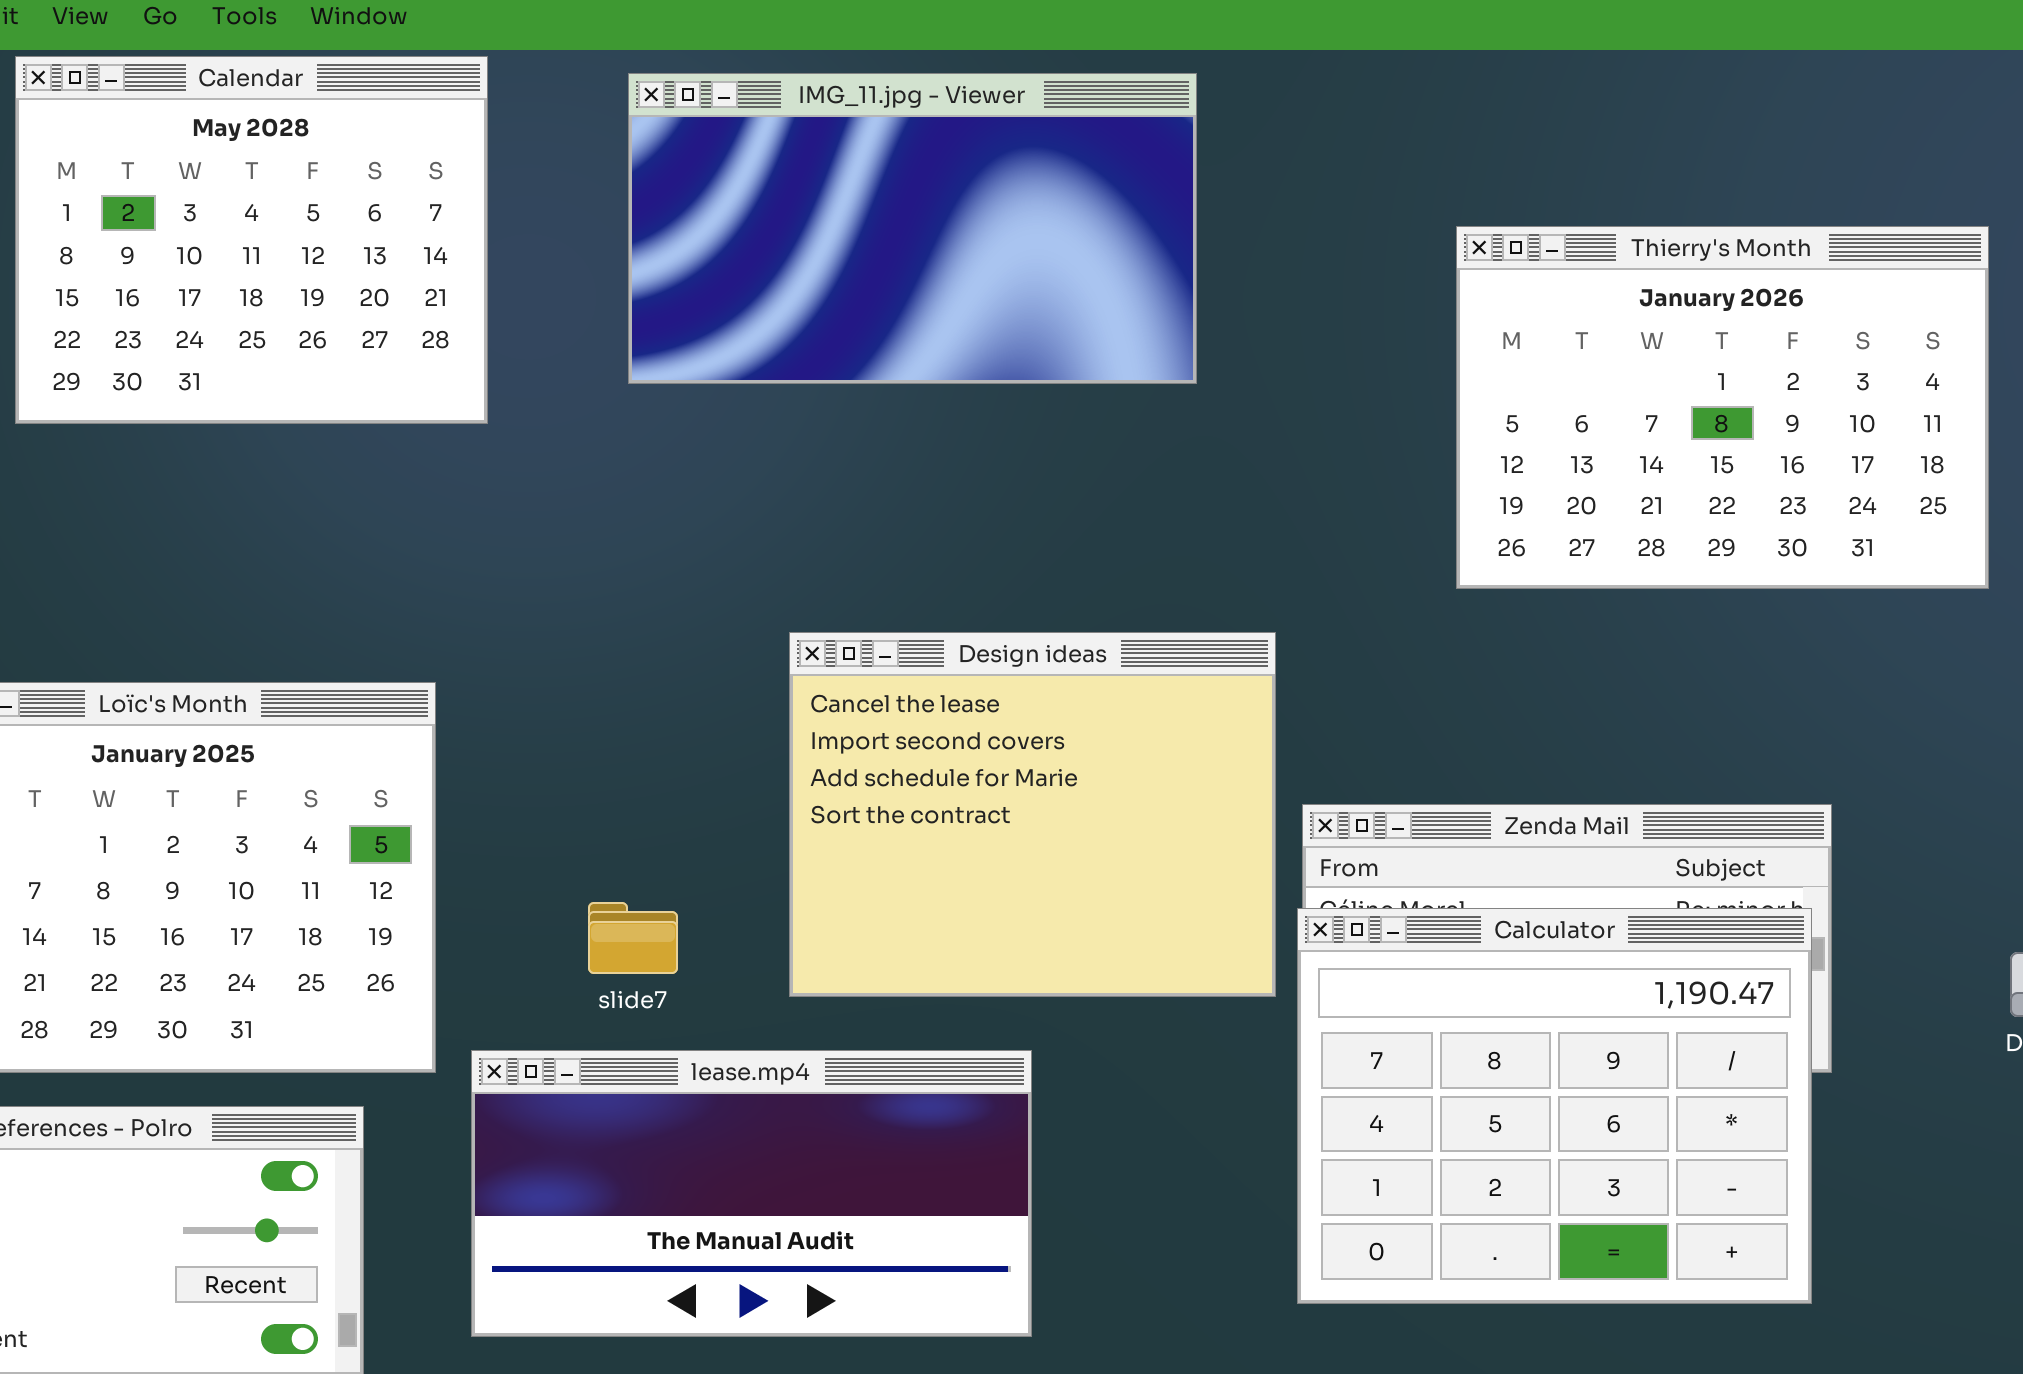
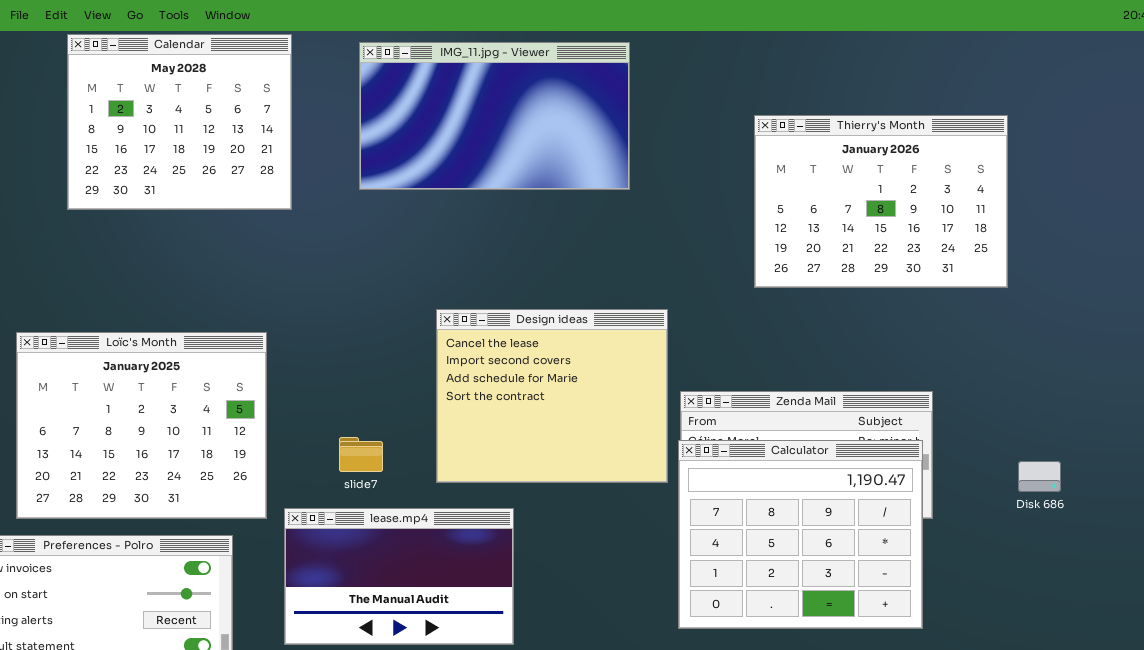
lease.mp4: [471,1050,1032,1337] -> [284,508,514,645], resized

